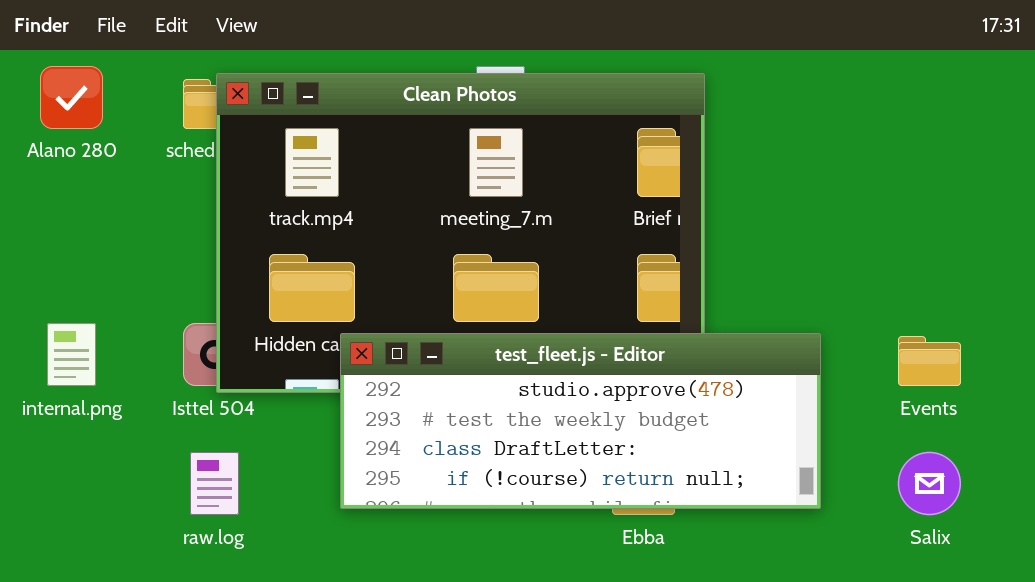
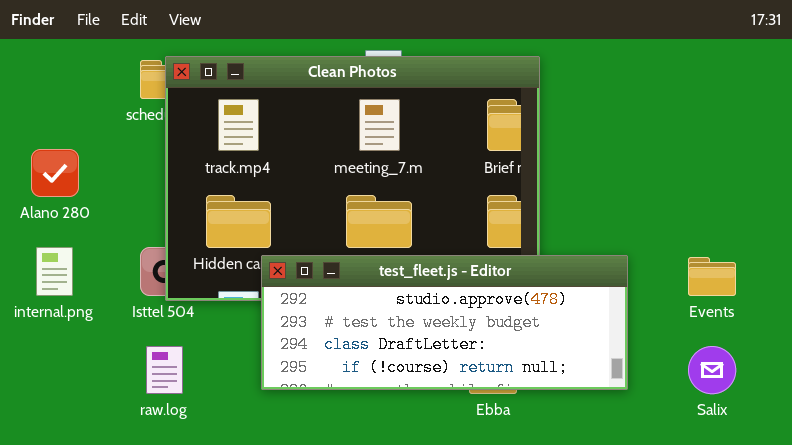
Alano 280: [40,66,103,129] -> [31,149,79,197], moved

